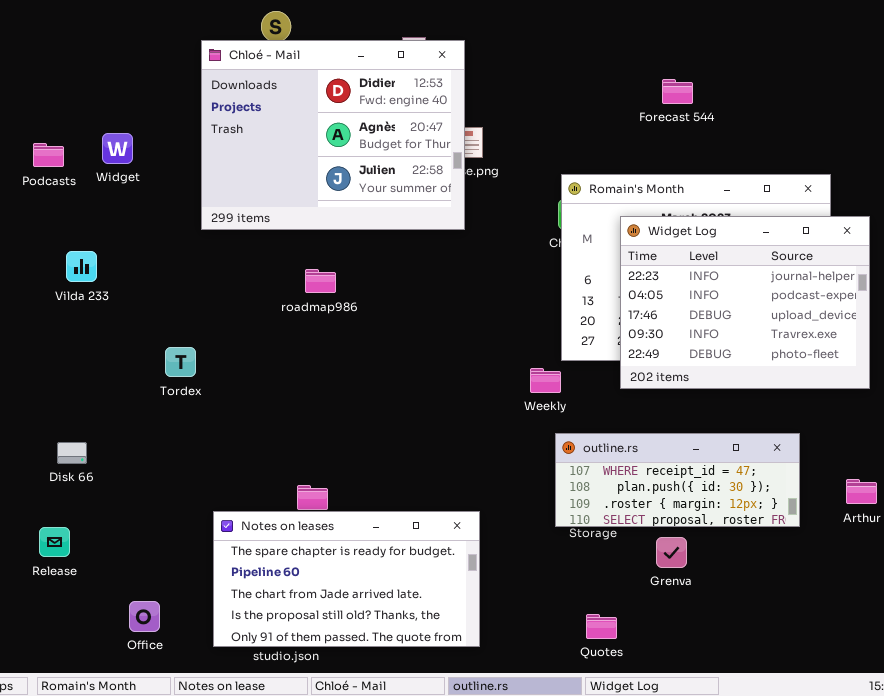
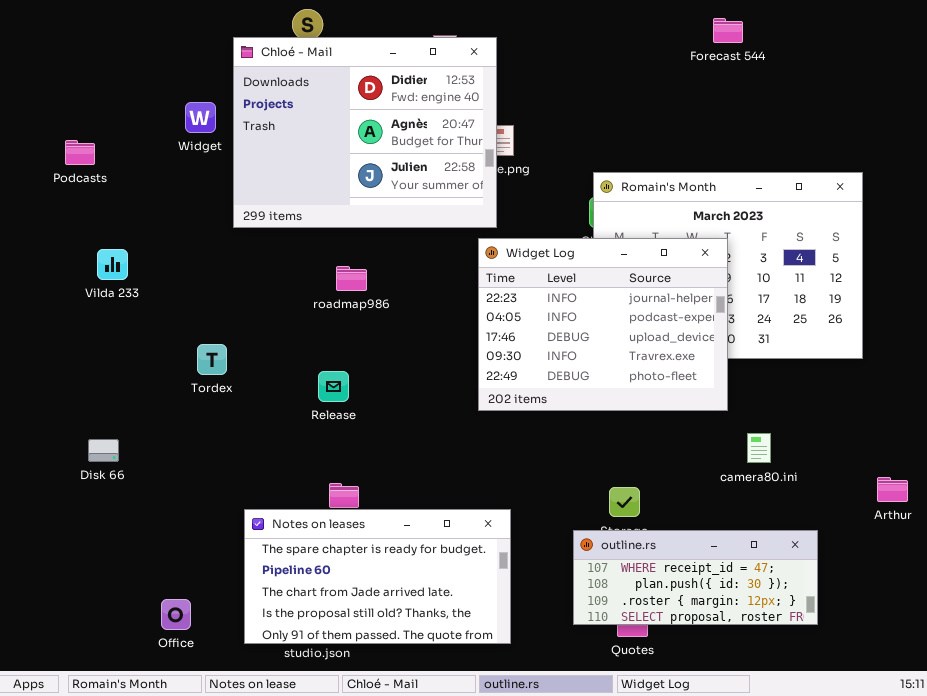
Forecast 544: [662,79,693,104] -> [713,18,743,43], moved
Widget: [102,133,133,164] -> [185,102,216,133], moved
Widget Log: [620,216,870,389] -> [478,238,728,411], moved
outline.rs: [555,433,800,527] -> [573,530,818,625], moved
Release: [39,527,70,557] -> [318,371,349,402], moved

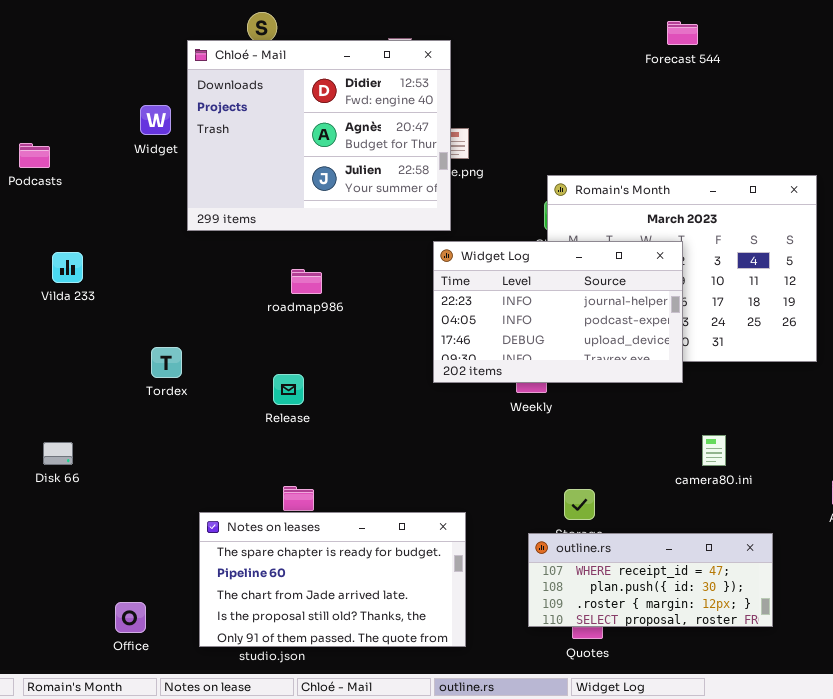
Widget Log: [478,238,728,411] -> [433,241,683,383], resized

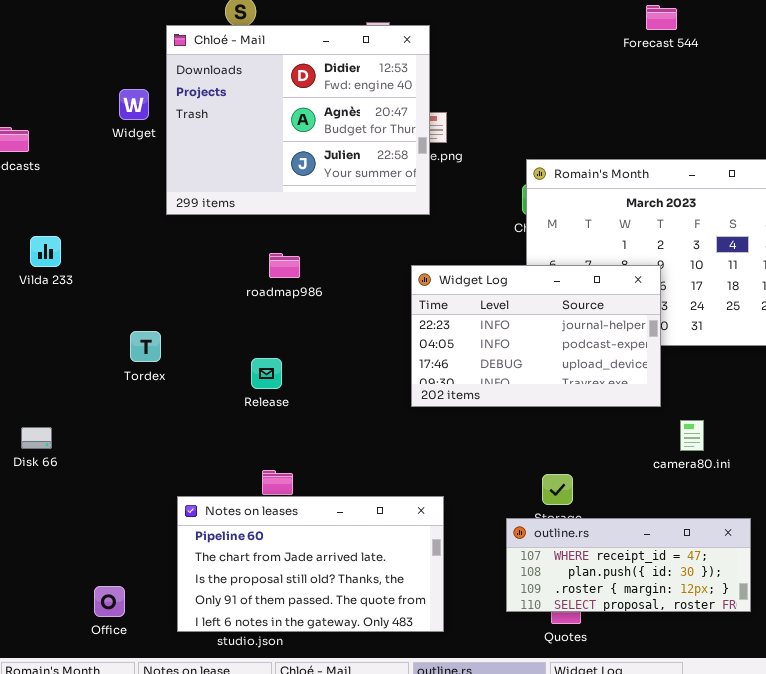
Widget Log: [433,241,683,383] -> [411,265,661,407], moved
Notes on leases: [199,512,466,647] -> [177,496,444,632], scrolled down 1 row

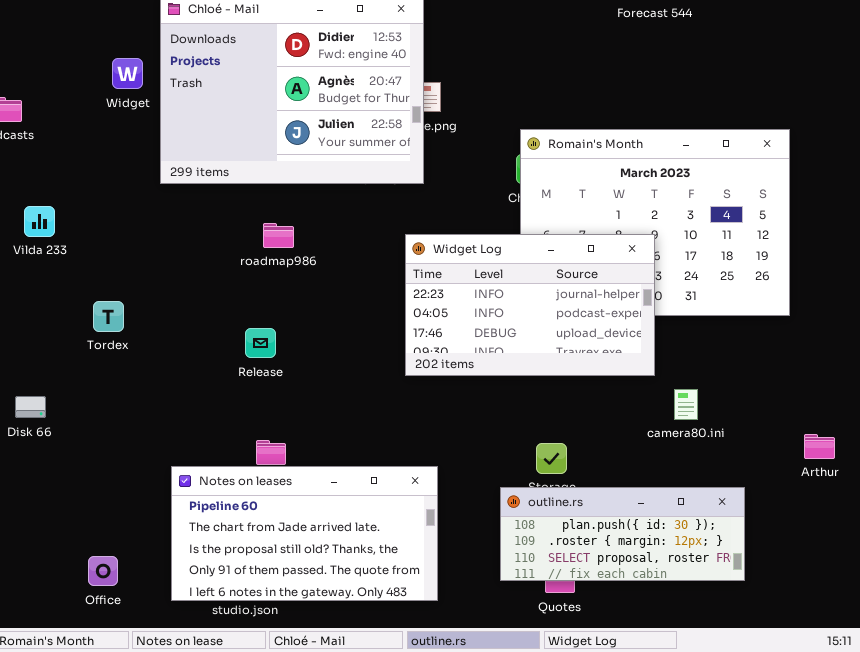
Tordex: [130,331,161,362] -> [93,301,124,332], moved
outline.rs: [506,518,751,612] -> [500,487,745,581], scrolled down 1 row

